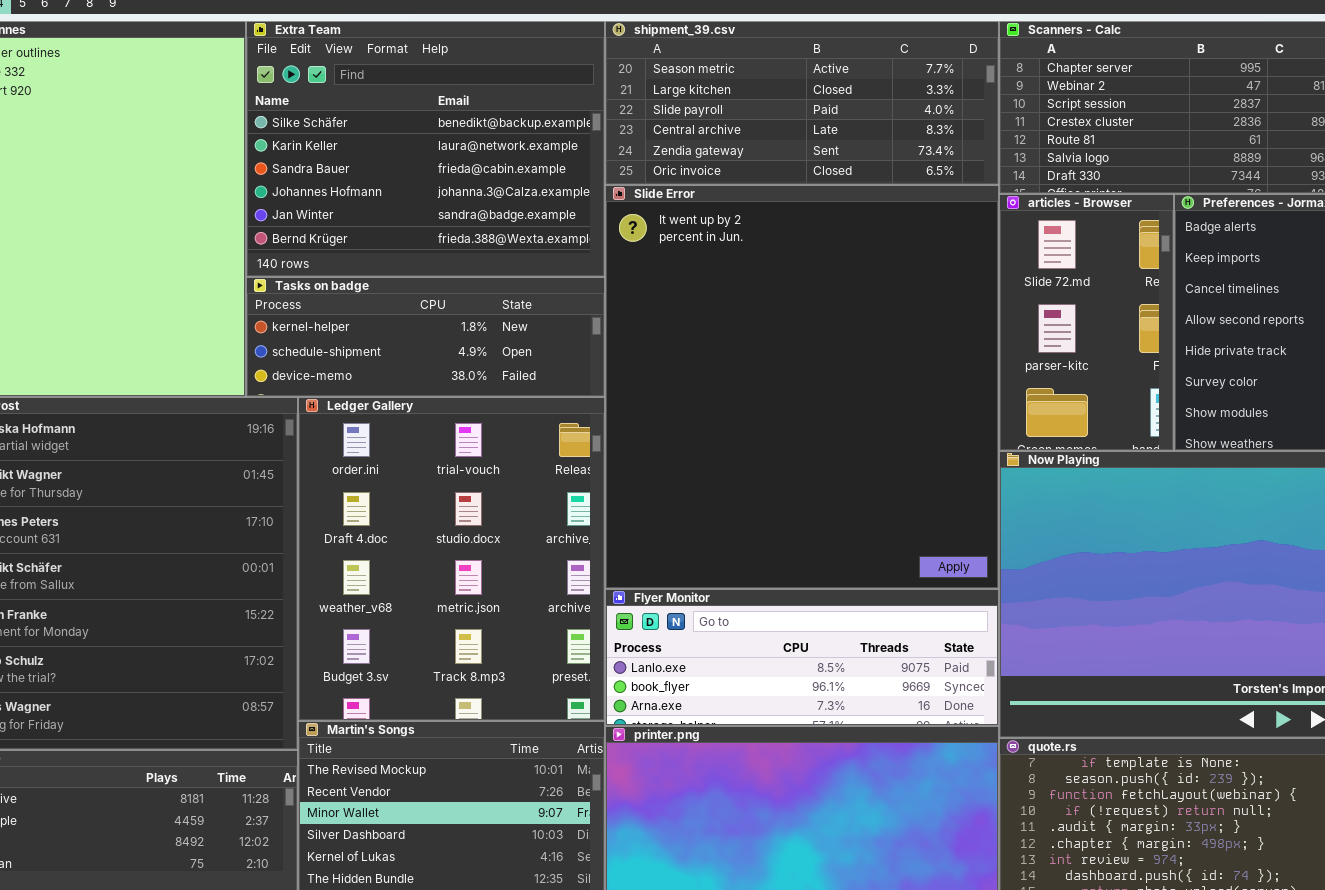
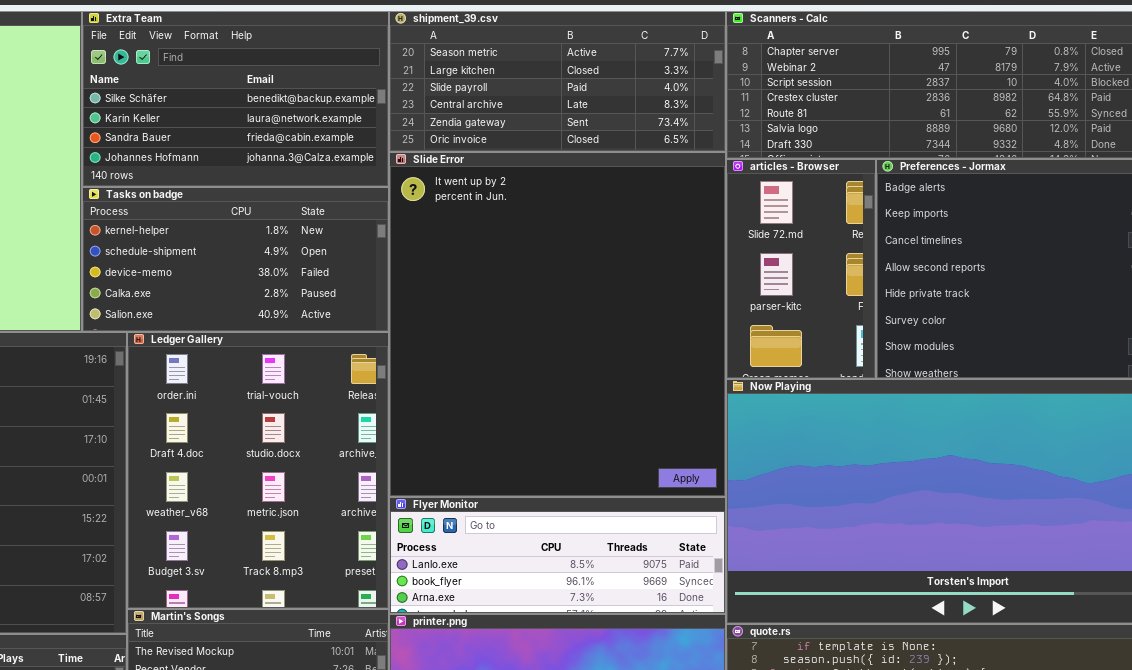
Extra Team: [246,21,605,277] -> [82,11,389,187], resized
Tasks on badge: [246,277,605,397] -> [82,187,389,332], resized

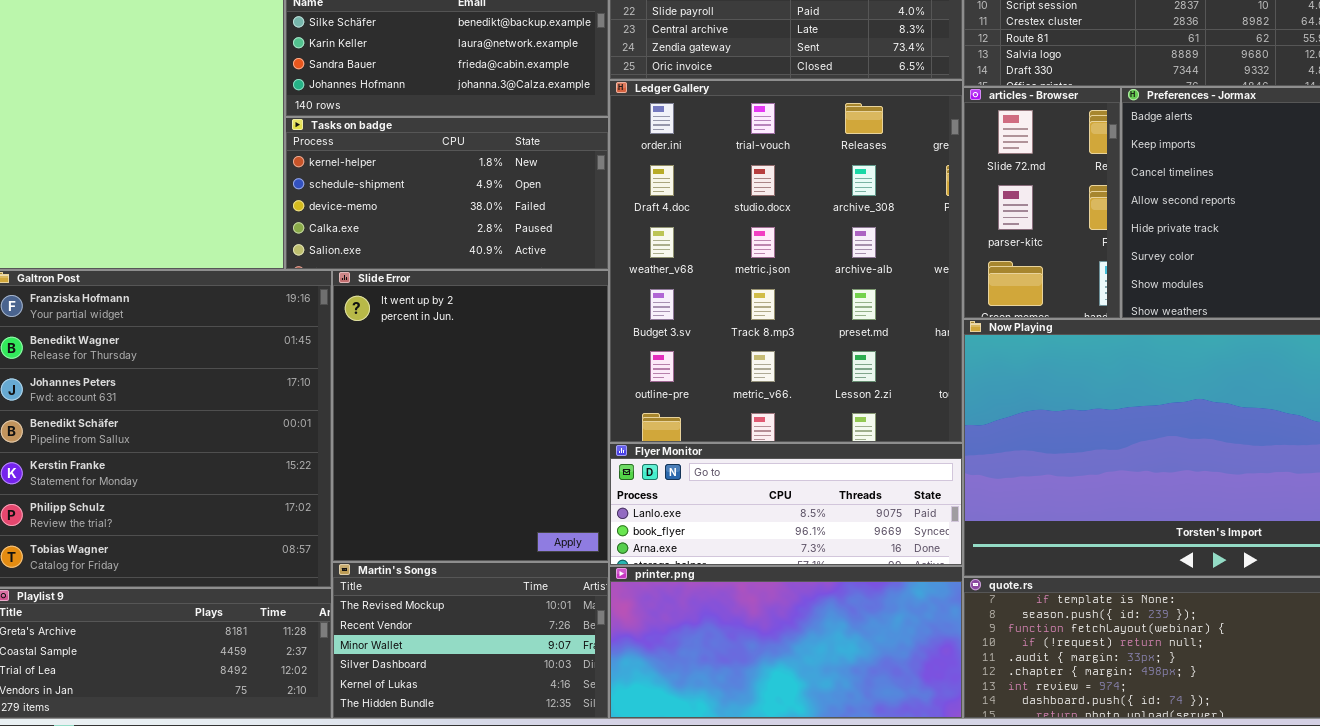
Slide Error: [389,152,726,497] -> [332,270,609,562], moved, resized
Ledger Gallery: [127,332,389,609] -> [609,80,963,443], moved, resized

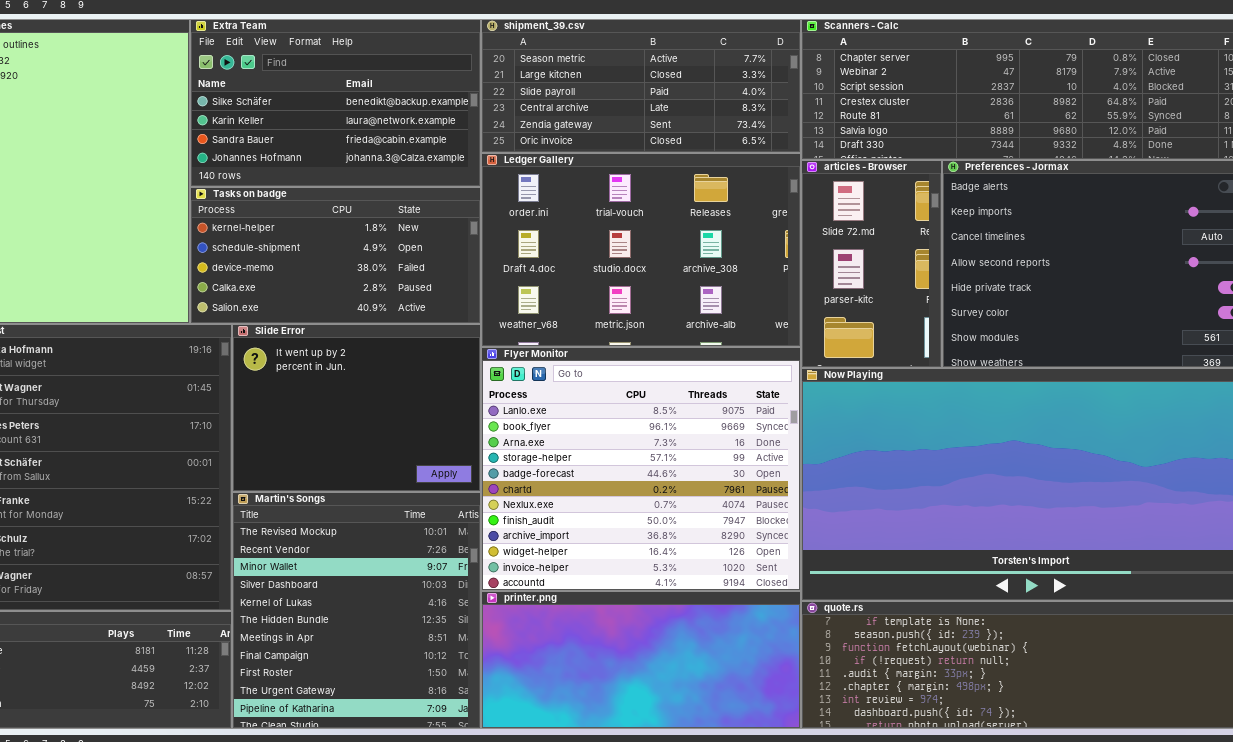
Ledger Gallery: [609,80,963,443] -> [481,153,801,347], resized
Slide Error: [332,270,609,562] -> [232,324,481,492], resized
Flyer Monitor: [609,443,963,566] -> [481,347,801,591], resized
Martin's Songs: [332,562,609,719] -> [232,492,481,729], resized

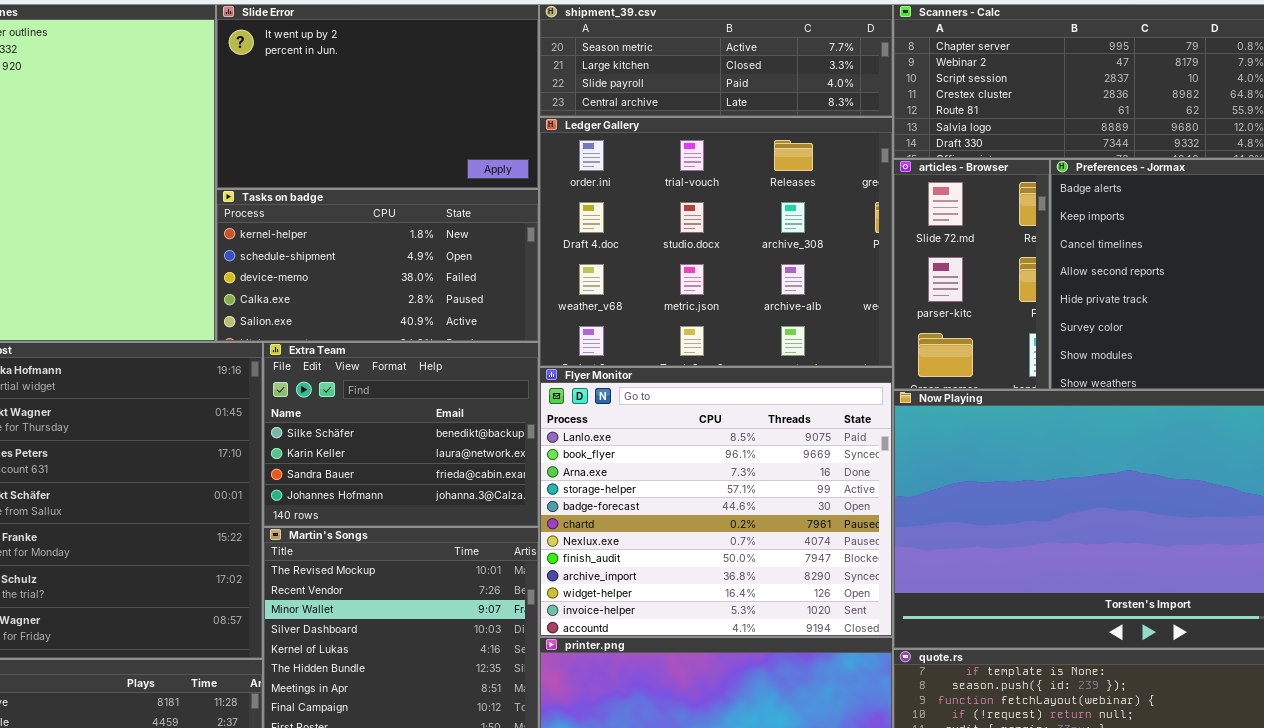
Extra Team: [190,19,481,187] -> [263,342,539,527], moved, resized
shipment_39.csv: [481,19,801,153] -> [539,4,893,117], resized
Ledger Gallery: [481,153,801,347] -> [539,117,893,367], resized
Slide Error: [232,324,481,492] -> [216,4,539,189], moved, resized

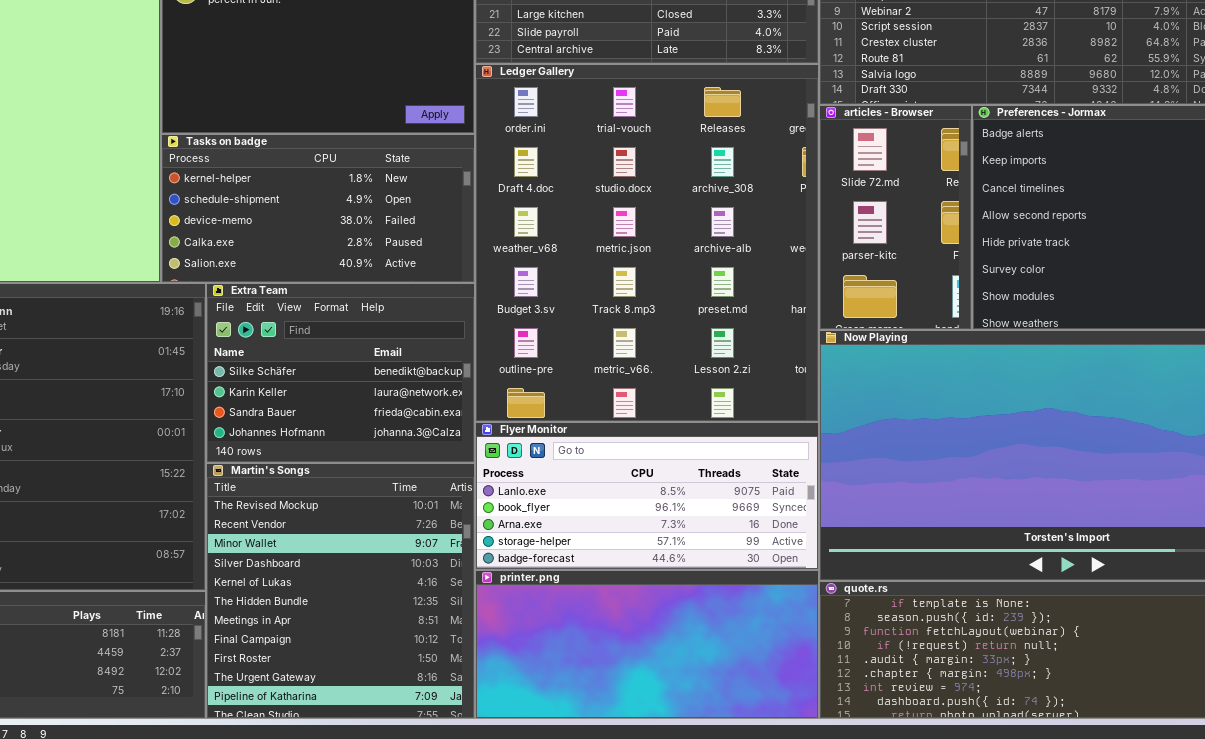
Ledger Gallery: [539,117,893,367] -> [475,64,819,422], resized
Flyer Monitor: [539,367,893,637] -> [475,422,819,570], resized

